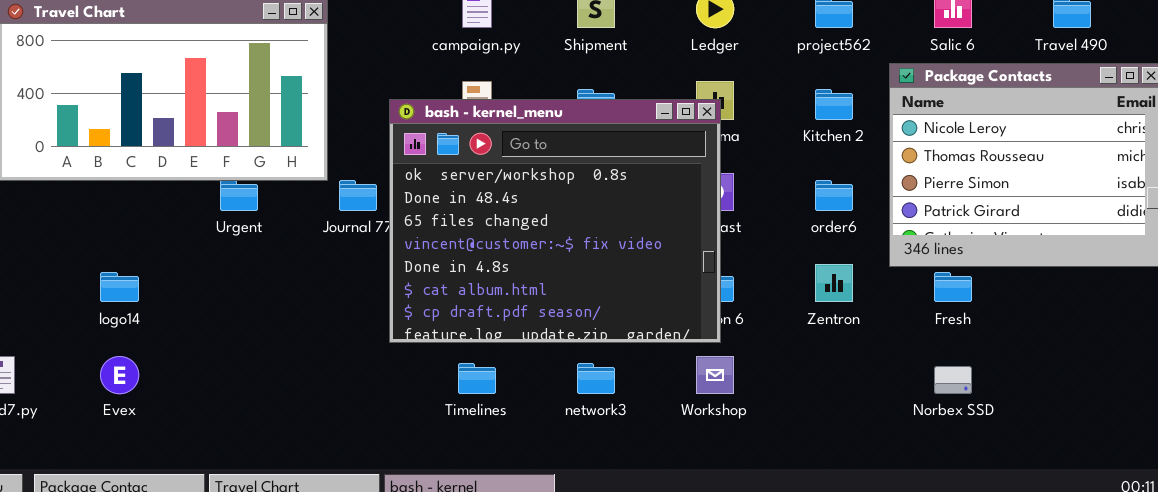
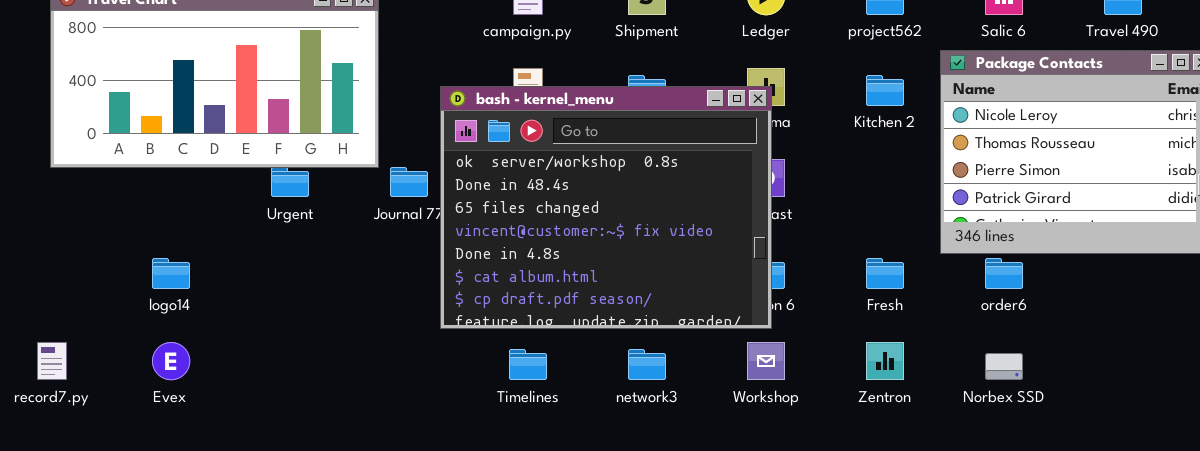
order6: [815,180,853,211] -> [985,258,1023,289], moved
Zentron: [815,264,853,302] -> [866,342,904,380], moved
Fresh: [934,272,972,302] -> [866,258,904,289], moved

